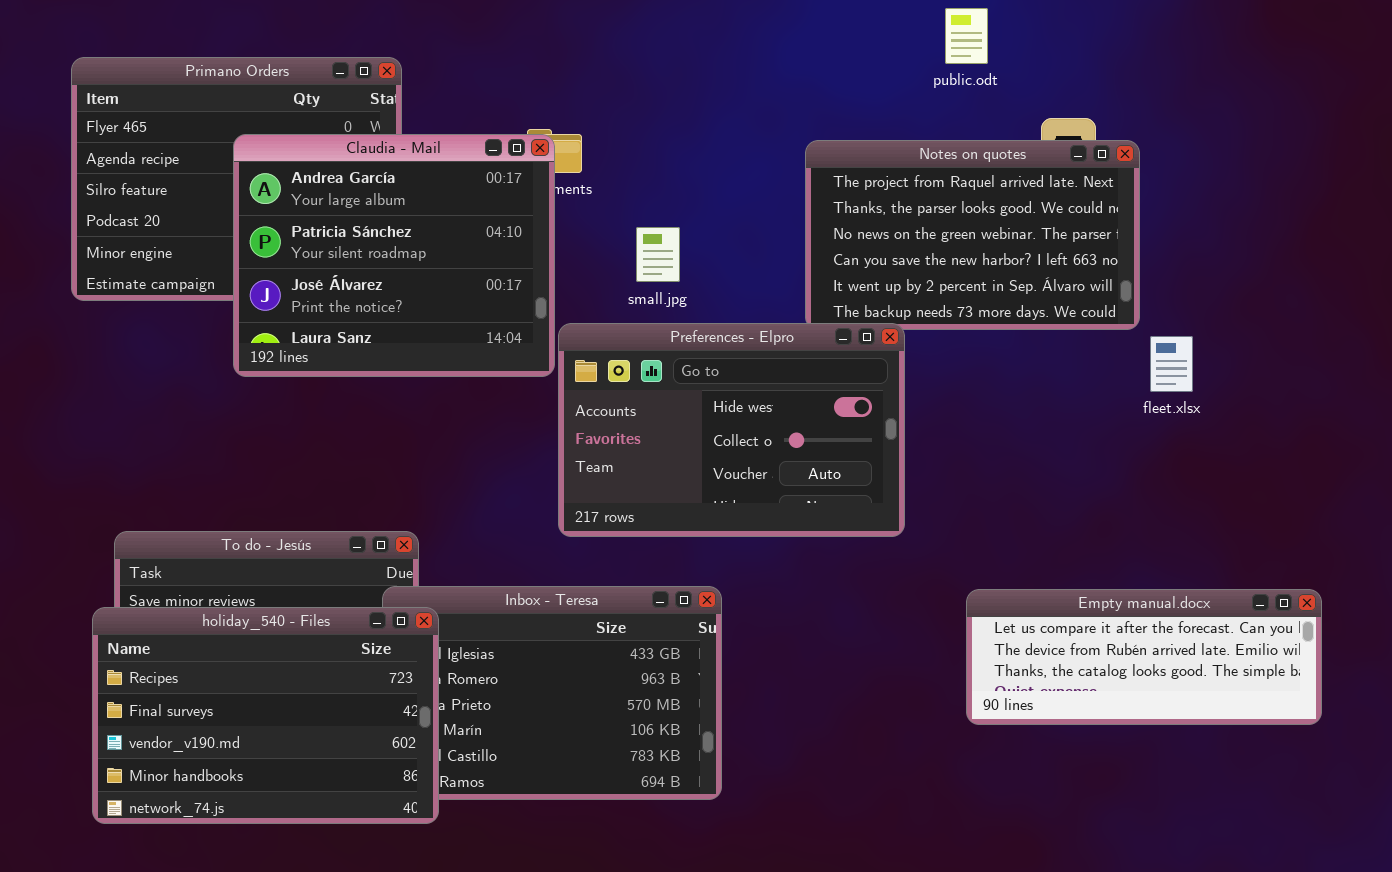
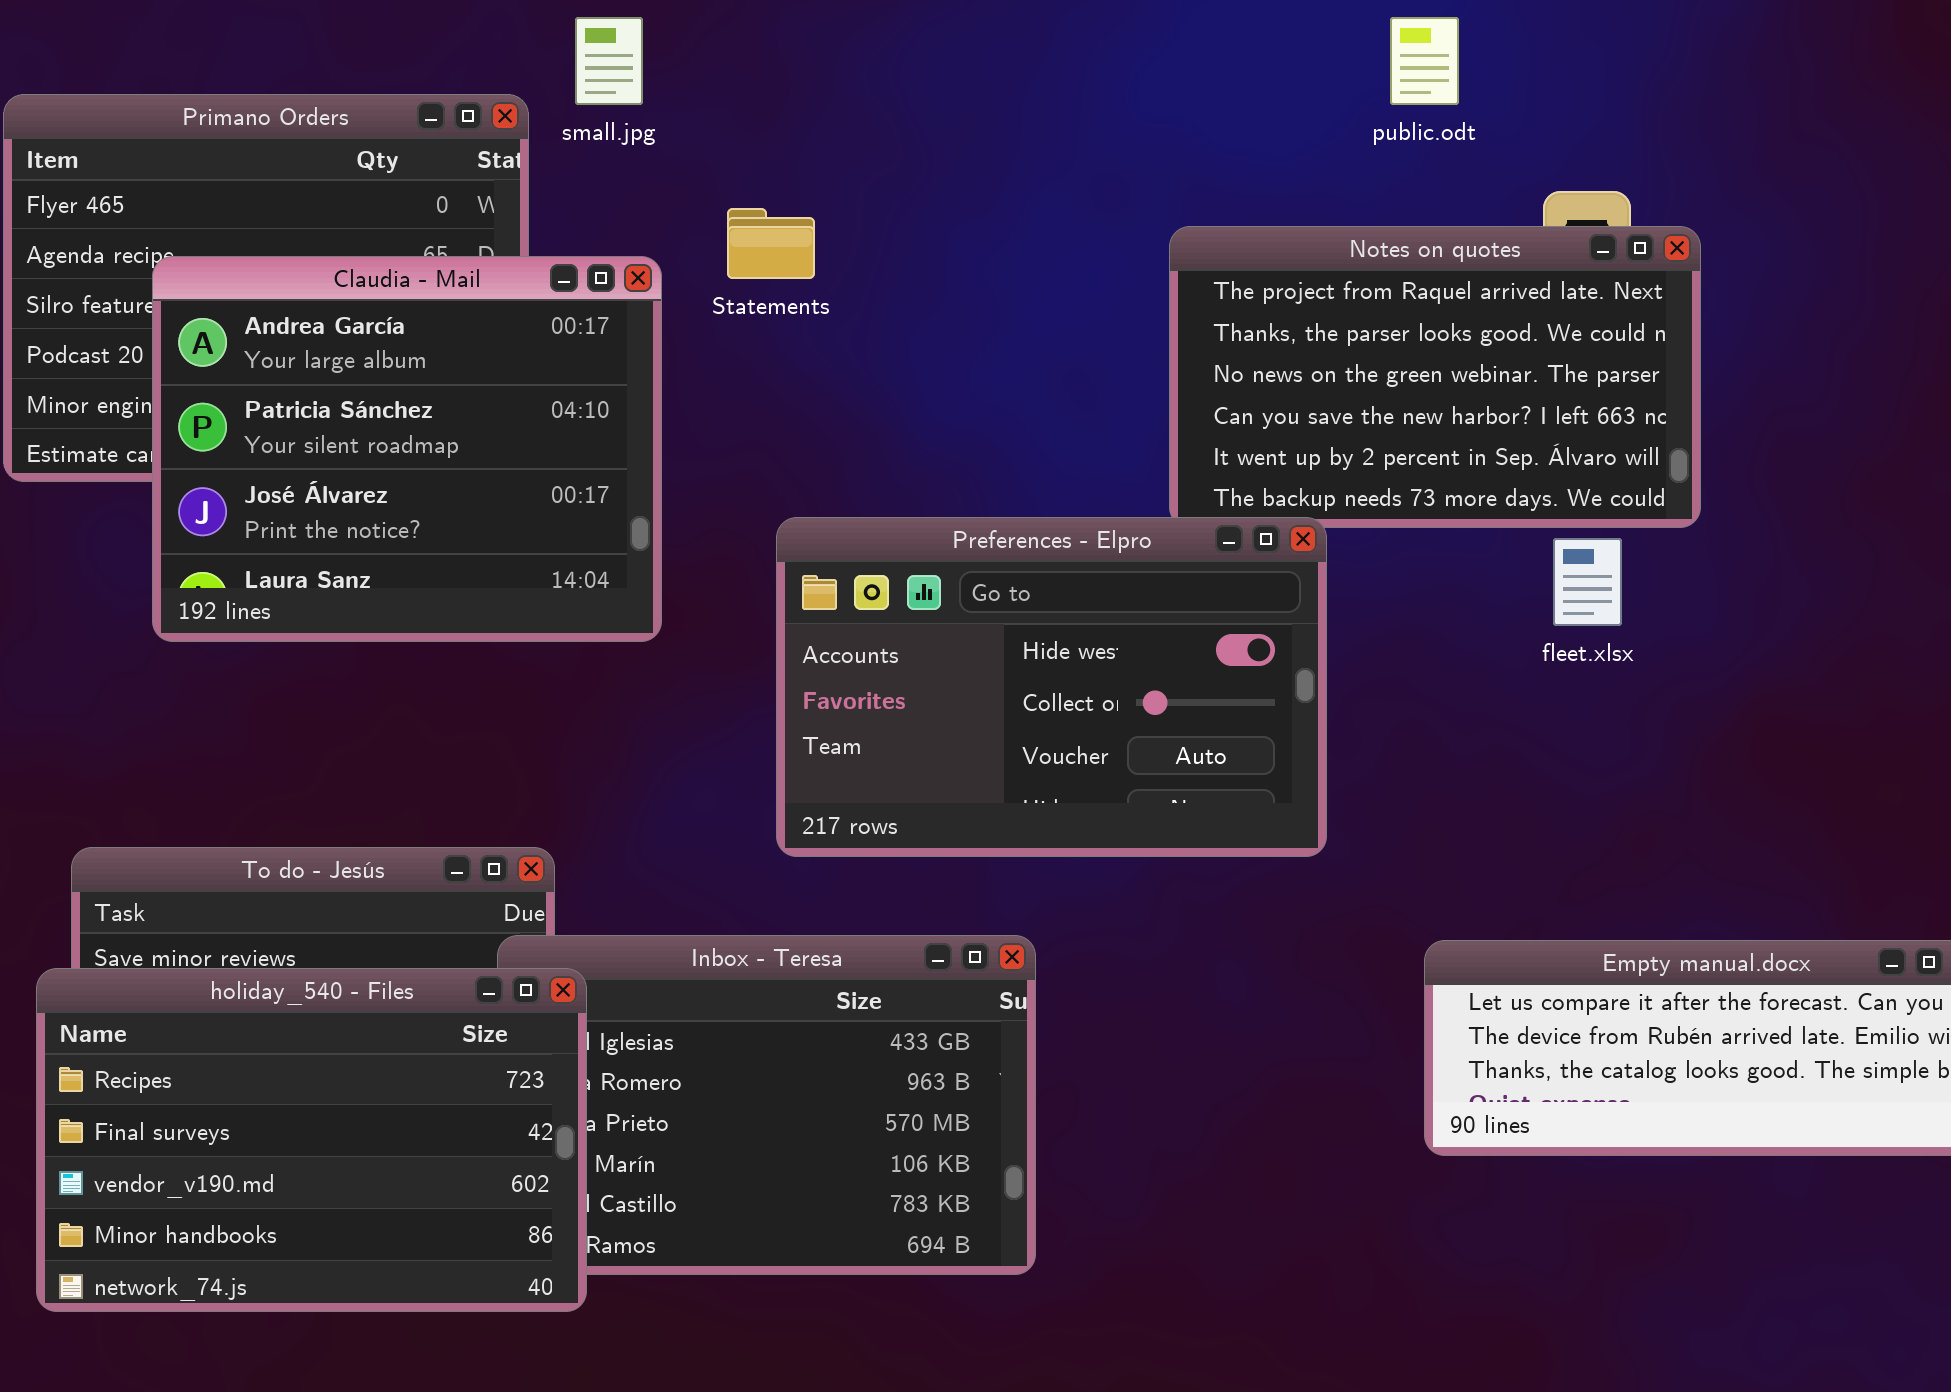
Claudia - Mail: [233,134,555,377] -> [152,256,662,642], moved
small.jpg: [636,227,680,282] -> [575,17,643,105], moved
fleet.xlsx: [1150,336,1193,392] -> [1553,538,1622,626], moved

